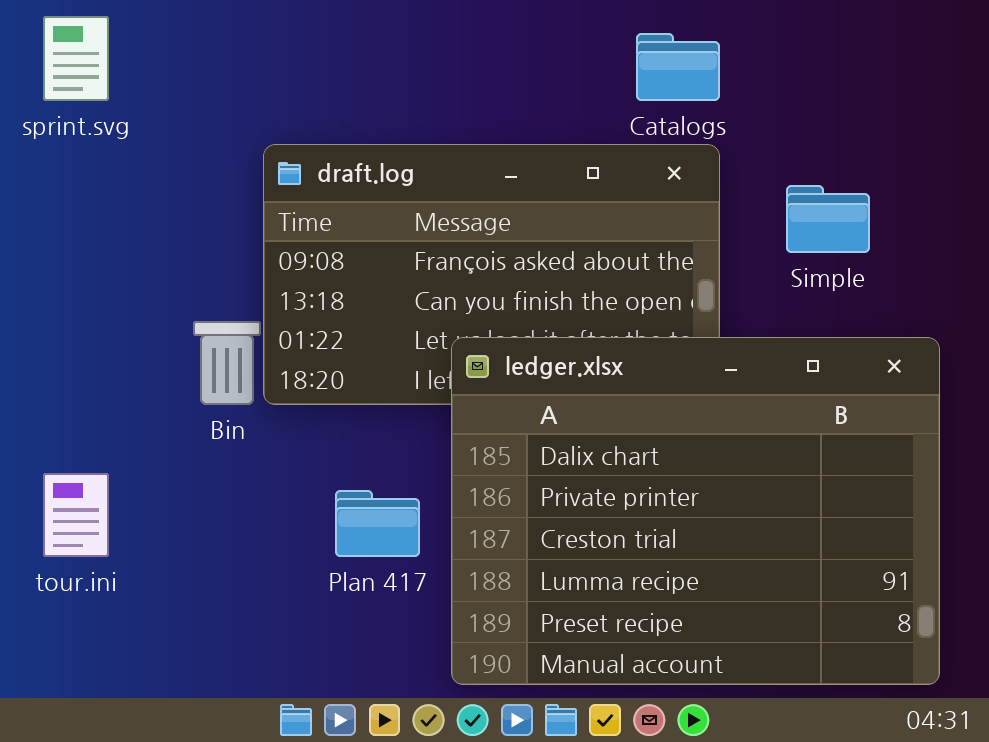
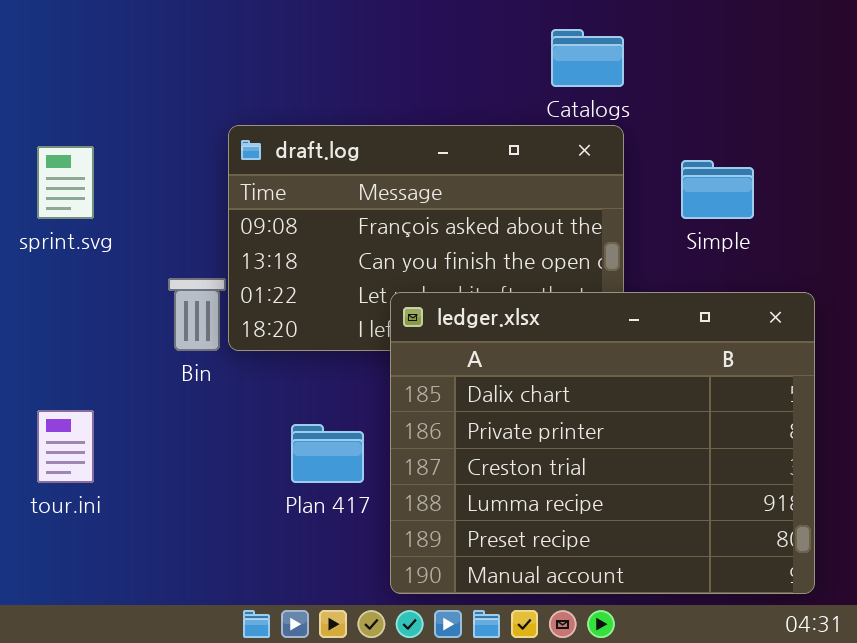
sprint.svg: [43,16,109,101] -> [37,146,94,219], moved

